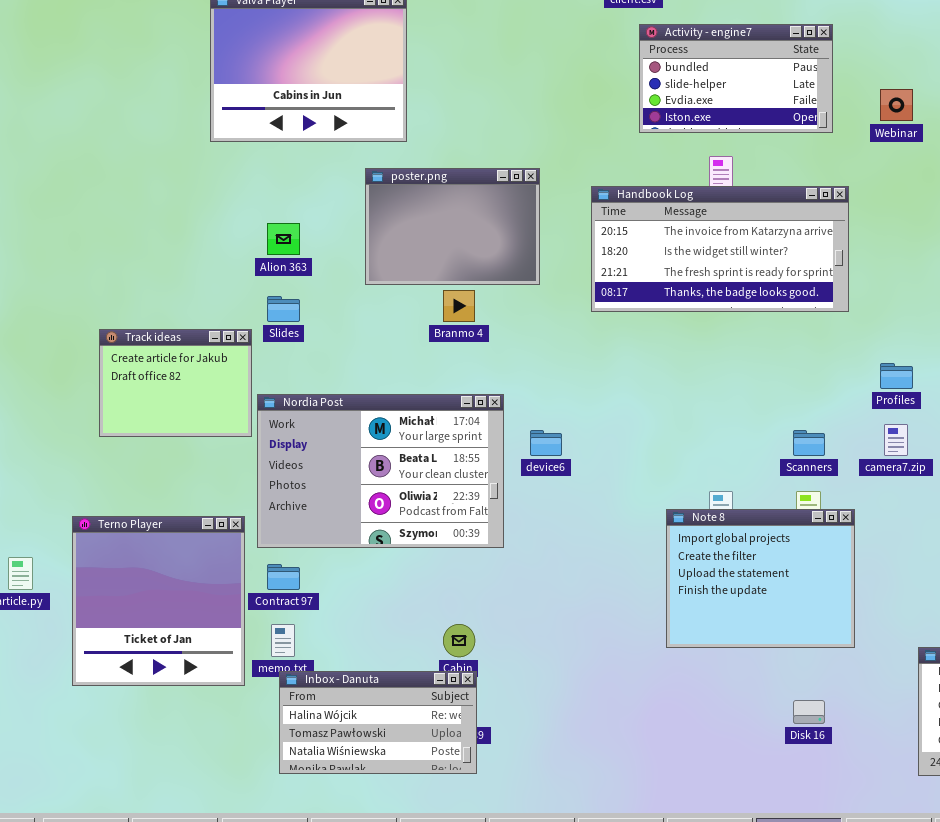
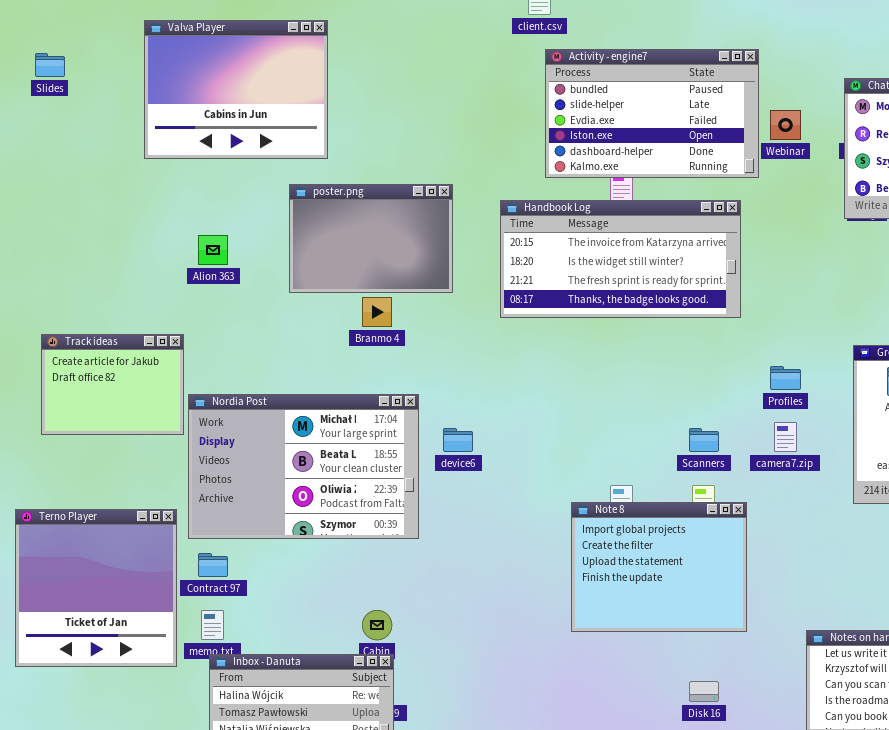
Activity - engine7: [639,24,833,133] -> [545,49,759,178], resized
Slides: [267,296,300,322] -> [35,53,65,77], moved

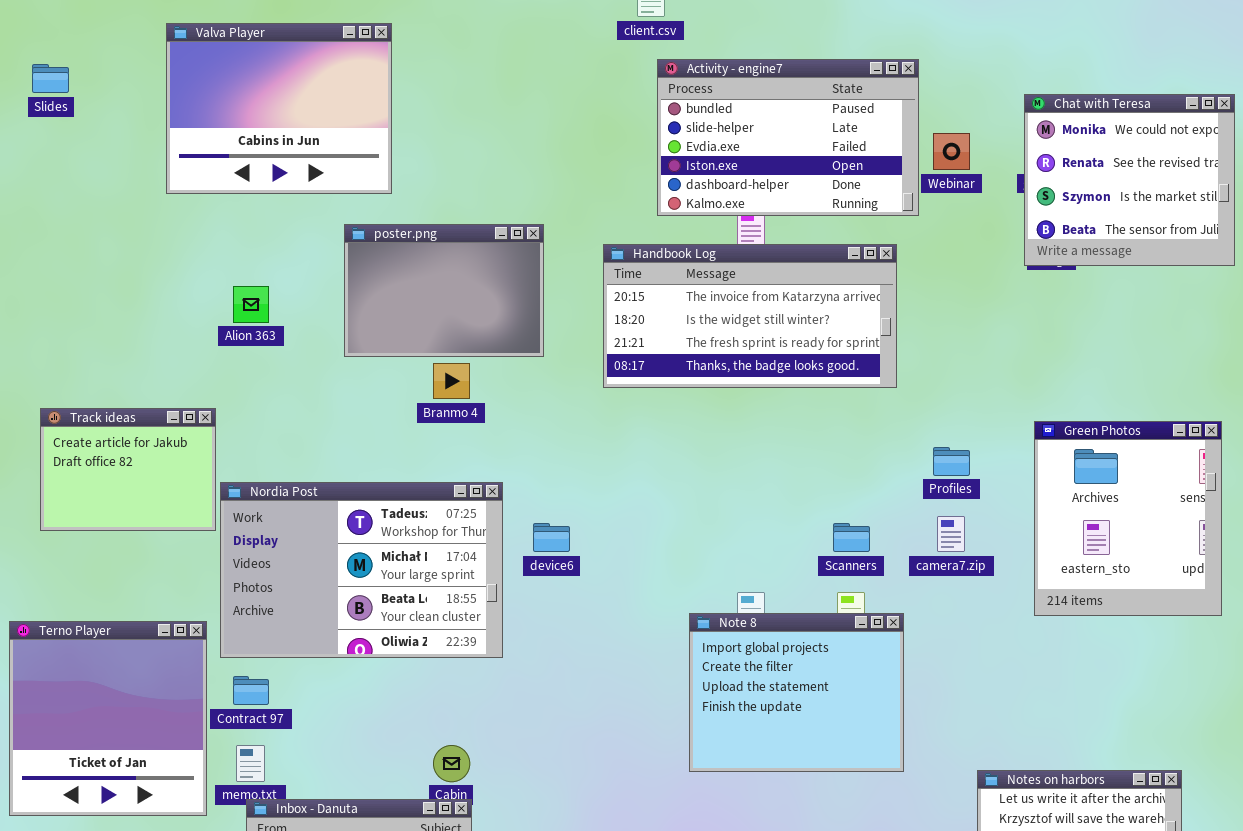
Nordia Post: [188,394,419,539] -> [220,482,503,658], scrolled up 1 row

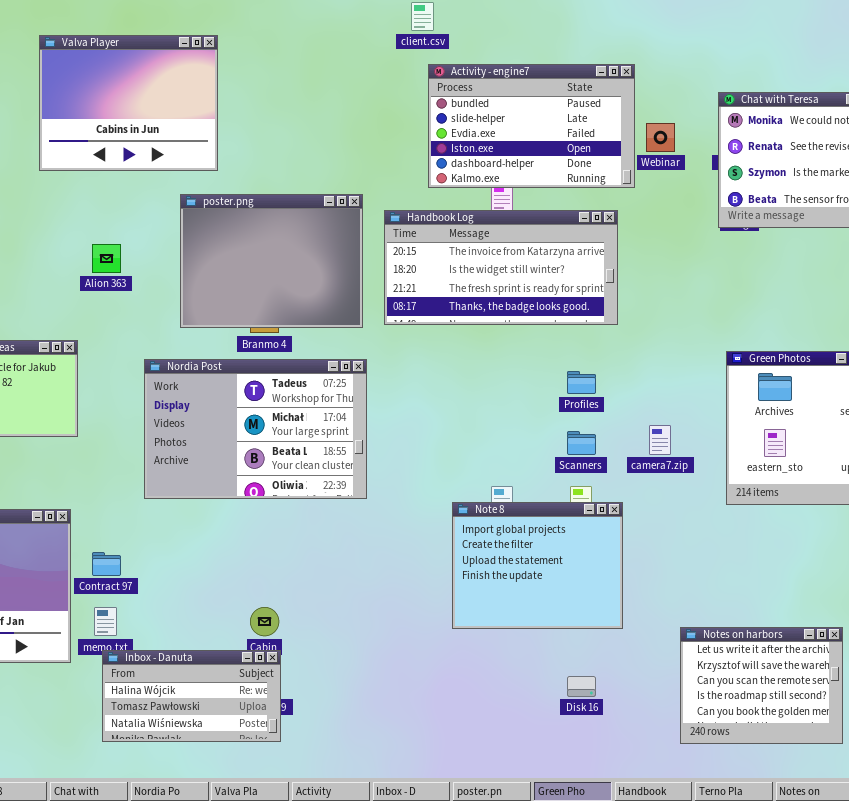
poster.png: [344,224,544,357] -> [180,194,363,328], resized
Profiles: [933,447,970,476] -> [567,371,596,394], moved
Nordia Post: [220,482,503,658] -> [144,359,367,499], moved

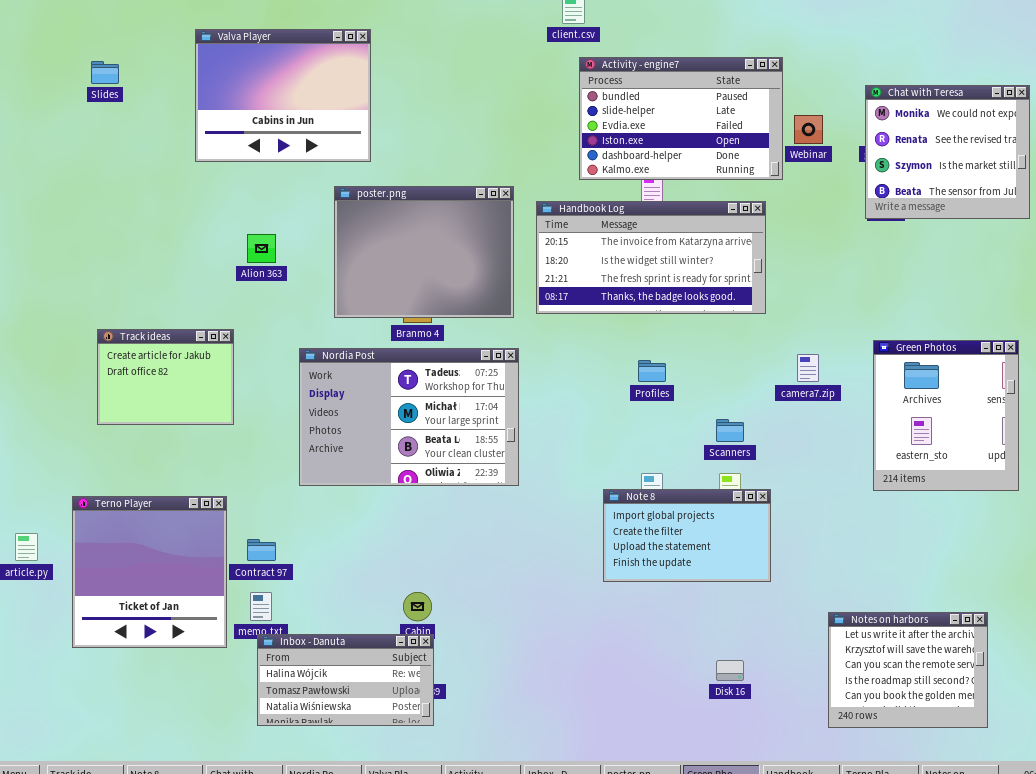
Profiles: [567,371,596,394] -> [638,360,666,382], moved
camera7.zip: [649,425,671,455] -> [797,354,819,382], moved
Note 8: [452,502,623,629] -> [603,489,771,582], resized

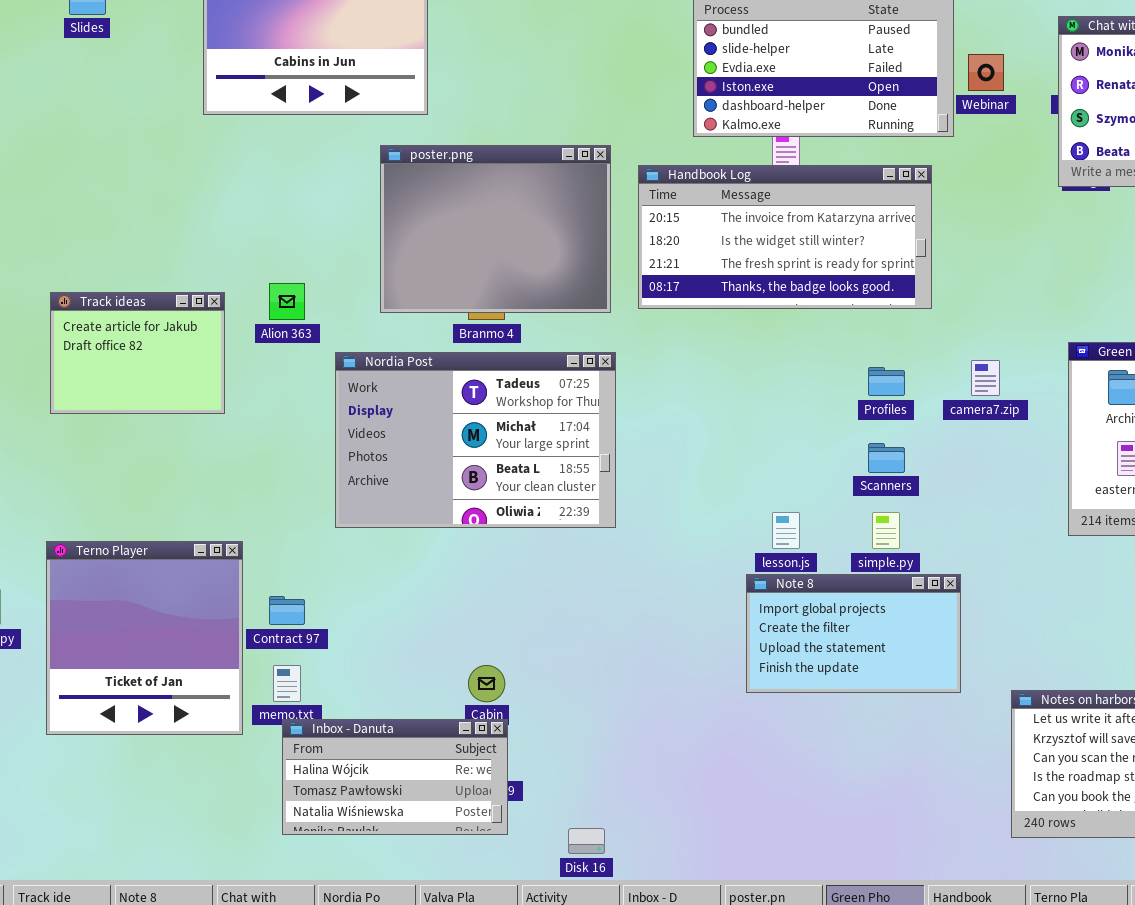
Alion 363: [247,234,276,263] -> [269,283,305,320], moved
Track ideas: [97,329,234,425] -> [50,292,225,414], moved
Profiles: [638,360,666,382] -> [868,367,905,396], moved
Note 8: [603,489,771,582] -> [746,574,961,693], moved
Disk 16: [716,660,744,681] -> [568,828,605,854], moved

